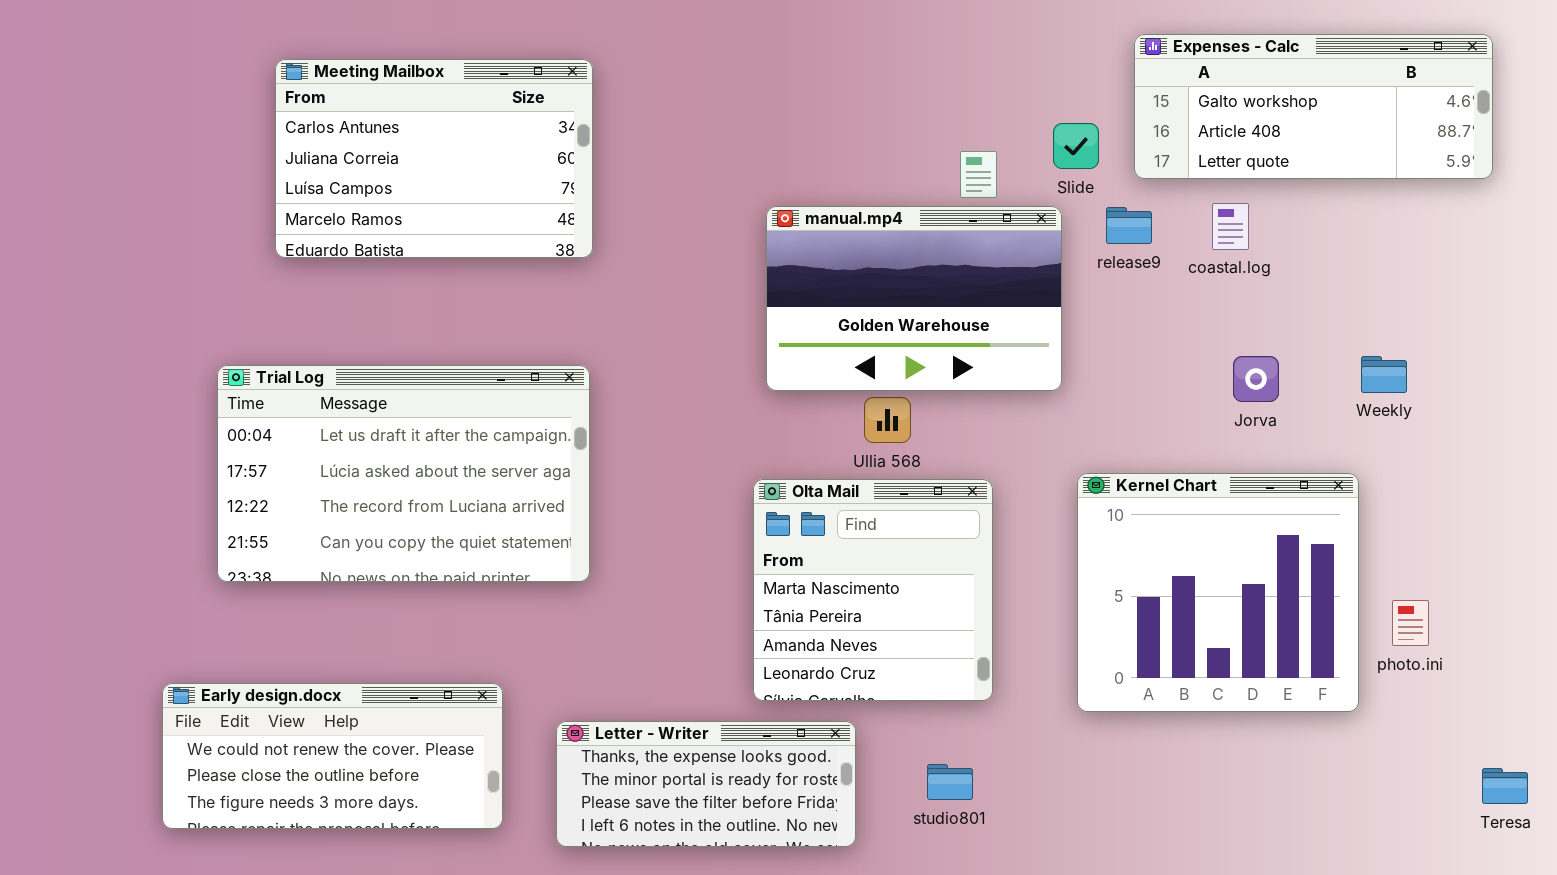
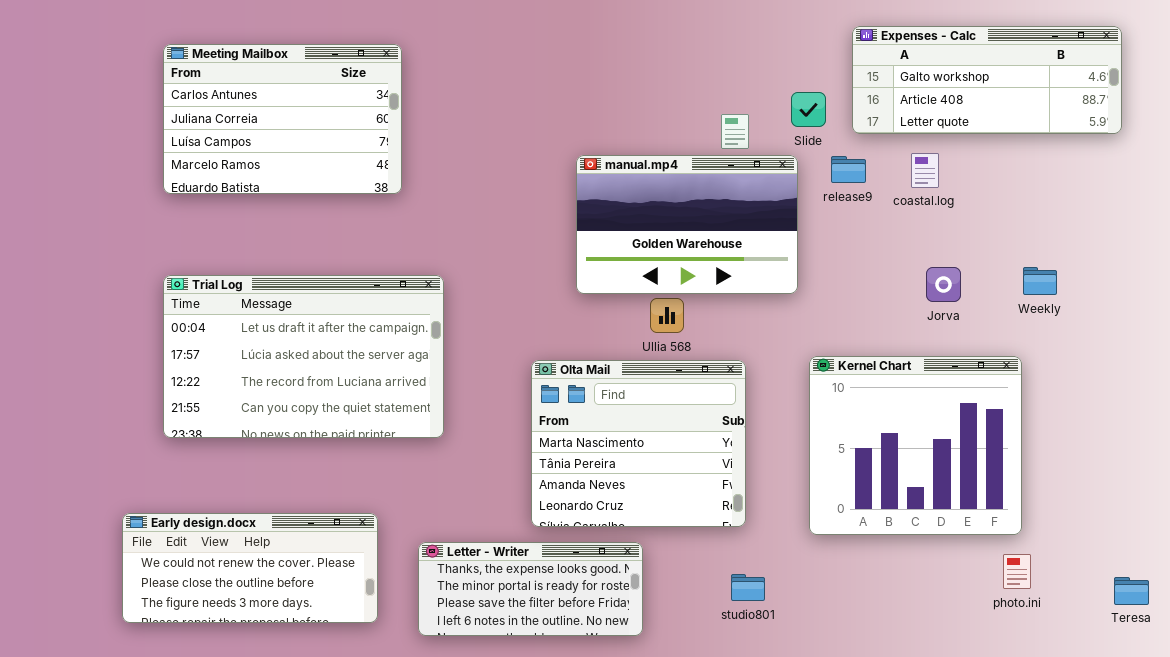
Meeting Mailbox: [275,59,593,258] -> [163,44,402,194], moved
Olta Mail: [753,479,993,701] -> [531,360,746,527], resized
photo.ini: [1392,600,1429,646] -> [1003,554,1031,589], moved
studio801: [927,764,973,800] -> [731,574,765,601], moved

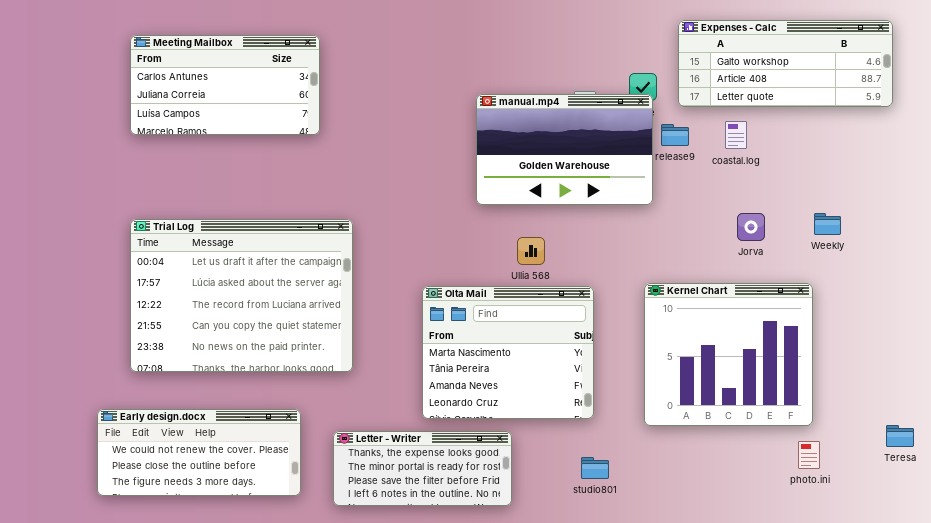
Meeting Mailbox: [163,44,402,194] -> [130,35,320,135], resized
manual.mp4: [576,155,798,294] -> [476,94,653,205], moved
Trial Log: [163,275,444,438] -> [130,219,353,372], resized
Teresa: [1114,577,1149,605] -> [886,425,914,447], moved

